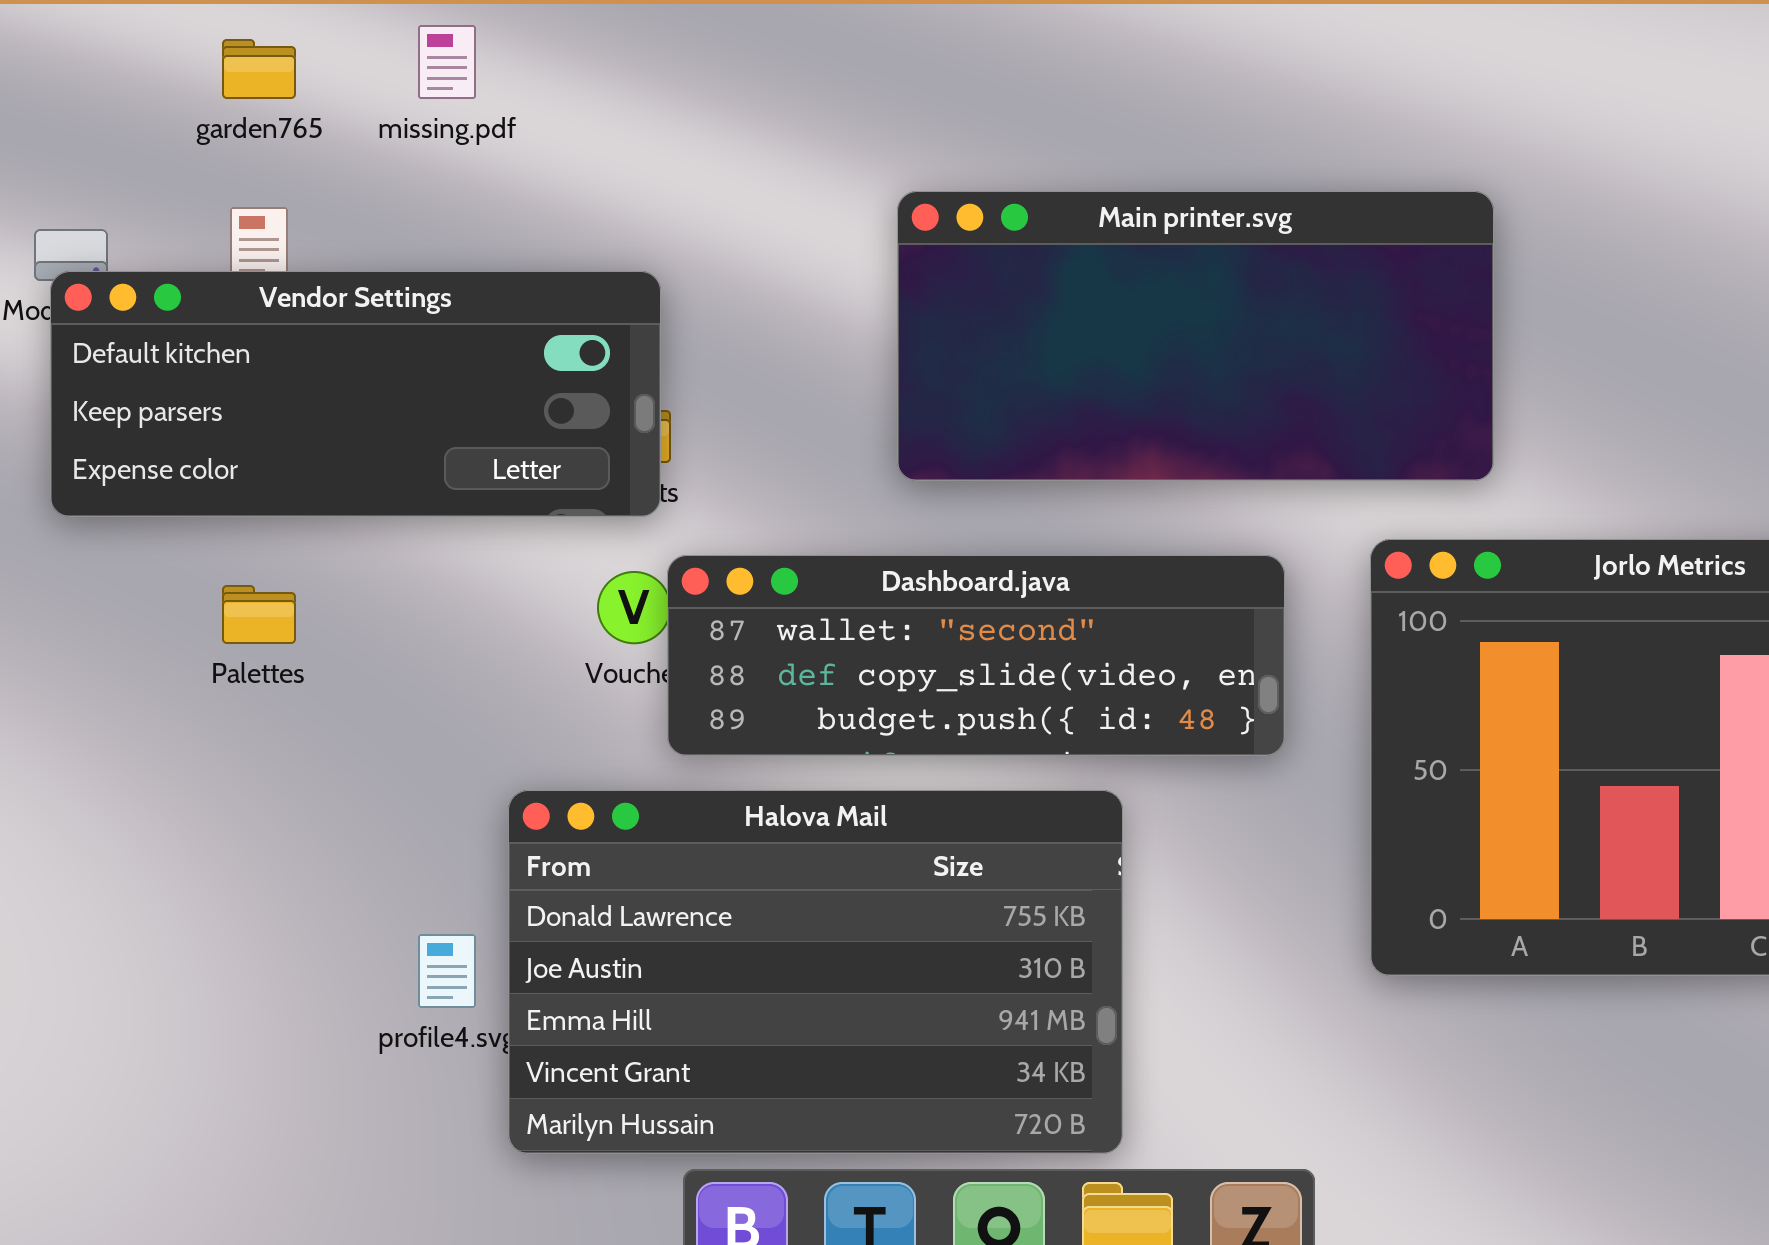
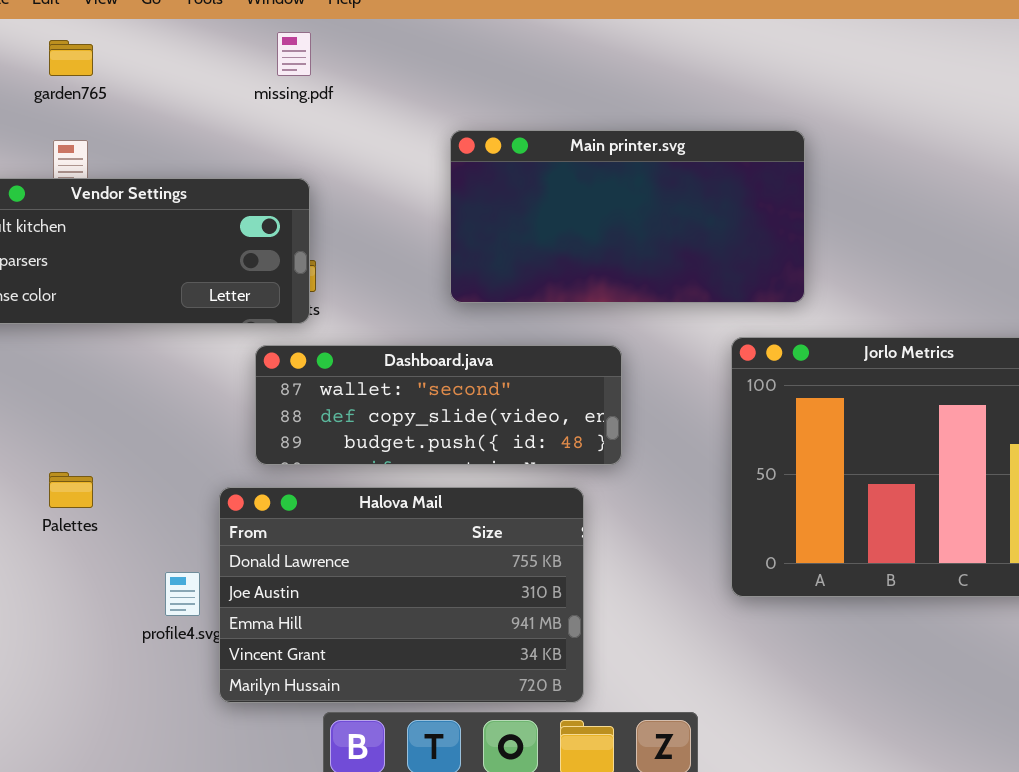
missing.pdf: [418,25,476,99] -> [277,32,311,76], moved
Dashboard.java: [667,555,1285,756] -> [255,345,622,465], moved
Palettes: [222,585,296,644] -> [49,472,93,508], moved

